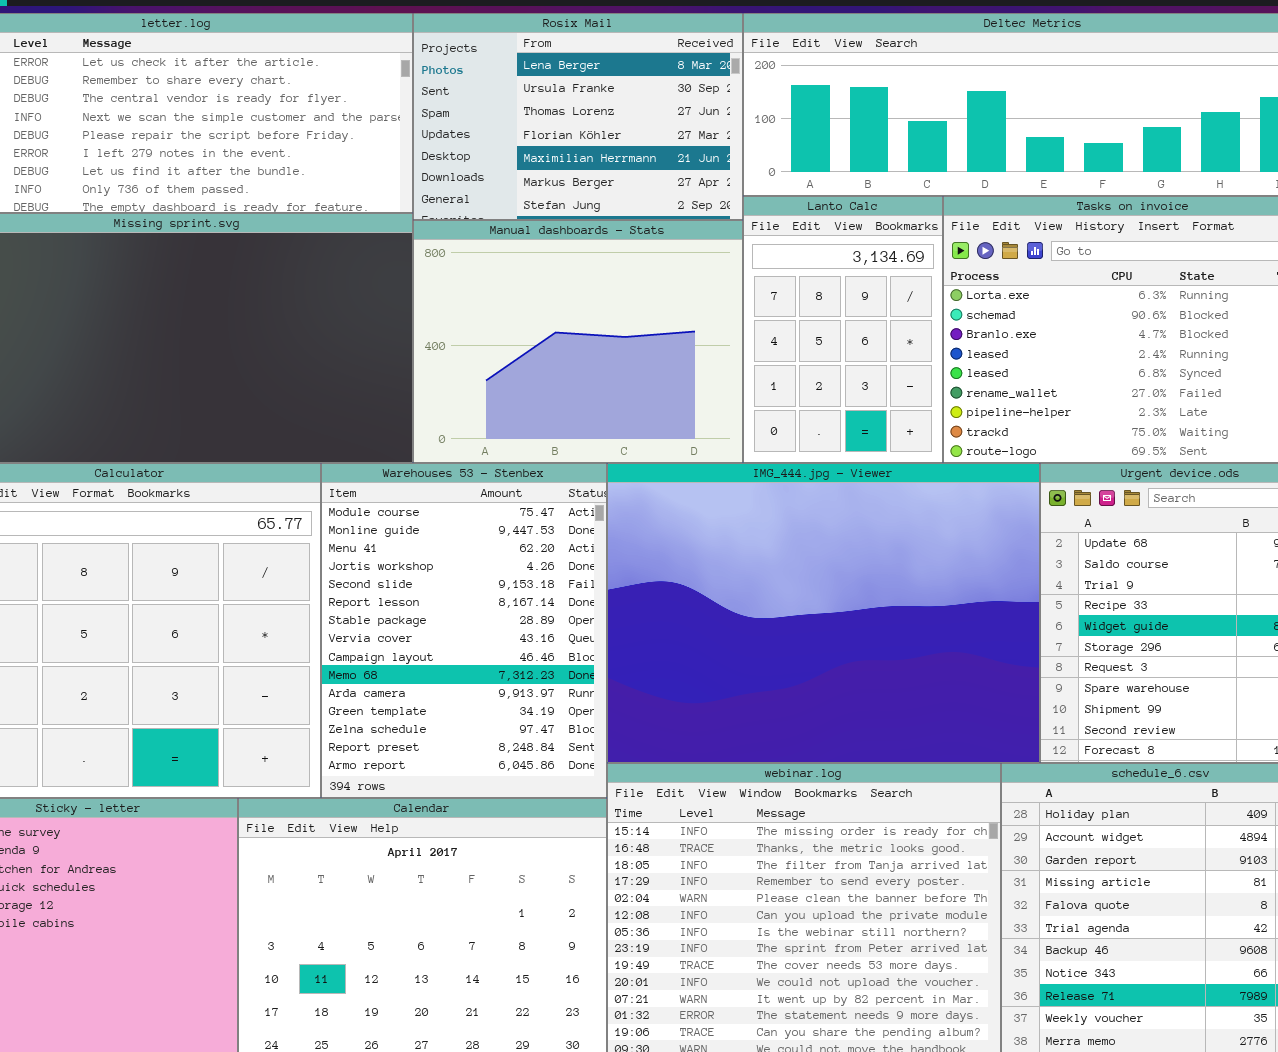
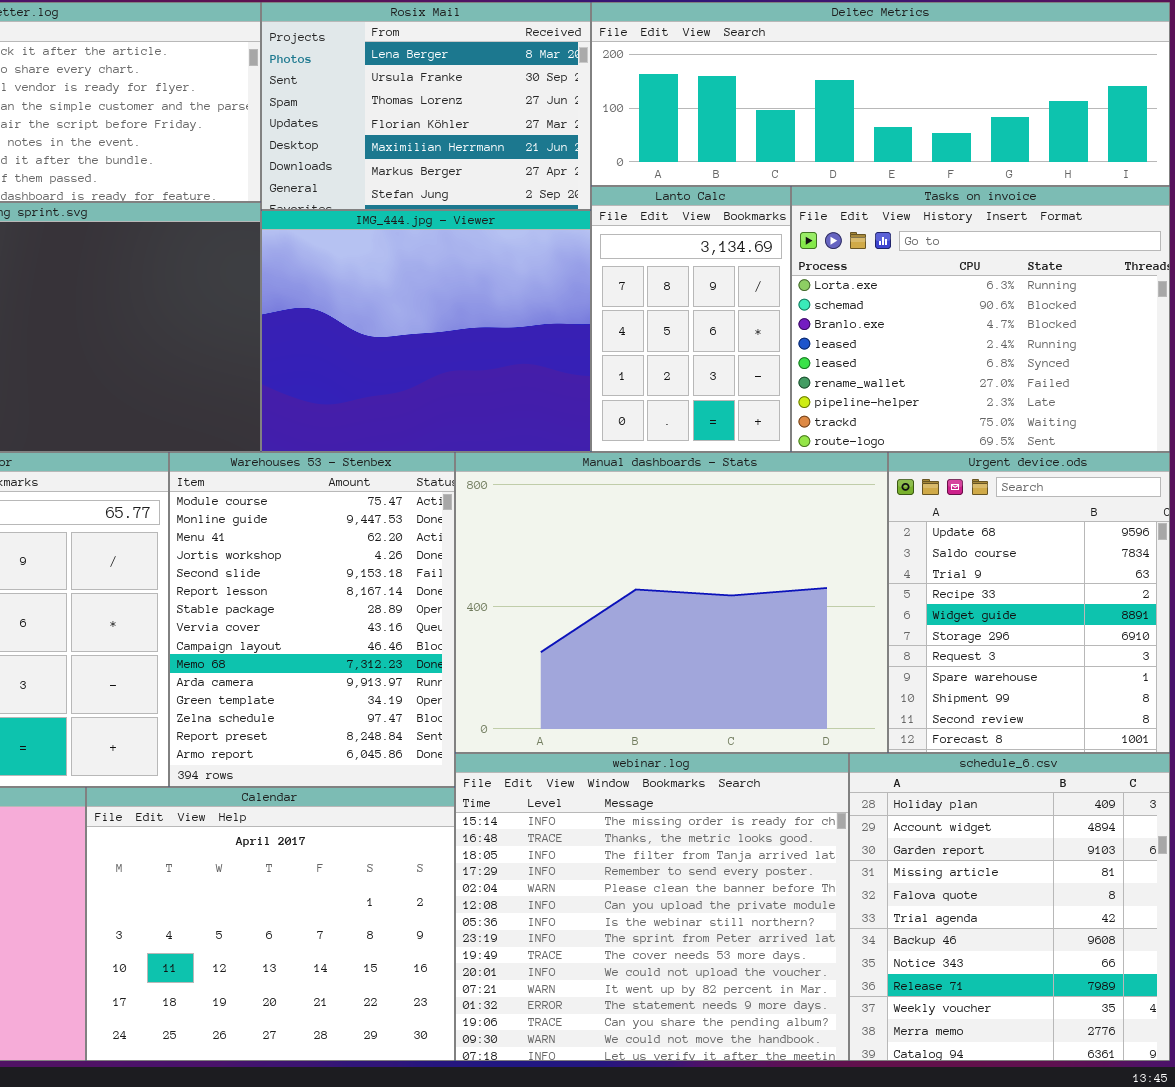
Manual dashboards - Stats: [413,220,743,463] -> [455,452,888,753], moved, resized
IMG_444.jpg - Viewer: [607,463,1040,763] -> [261,210,591,452], moved, resized

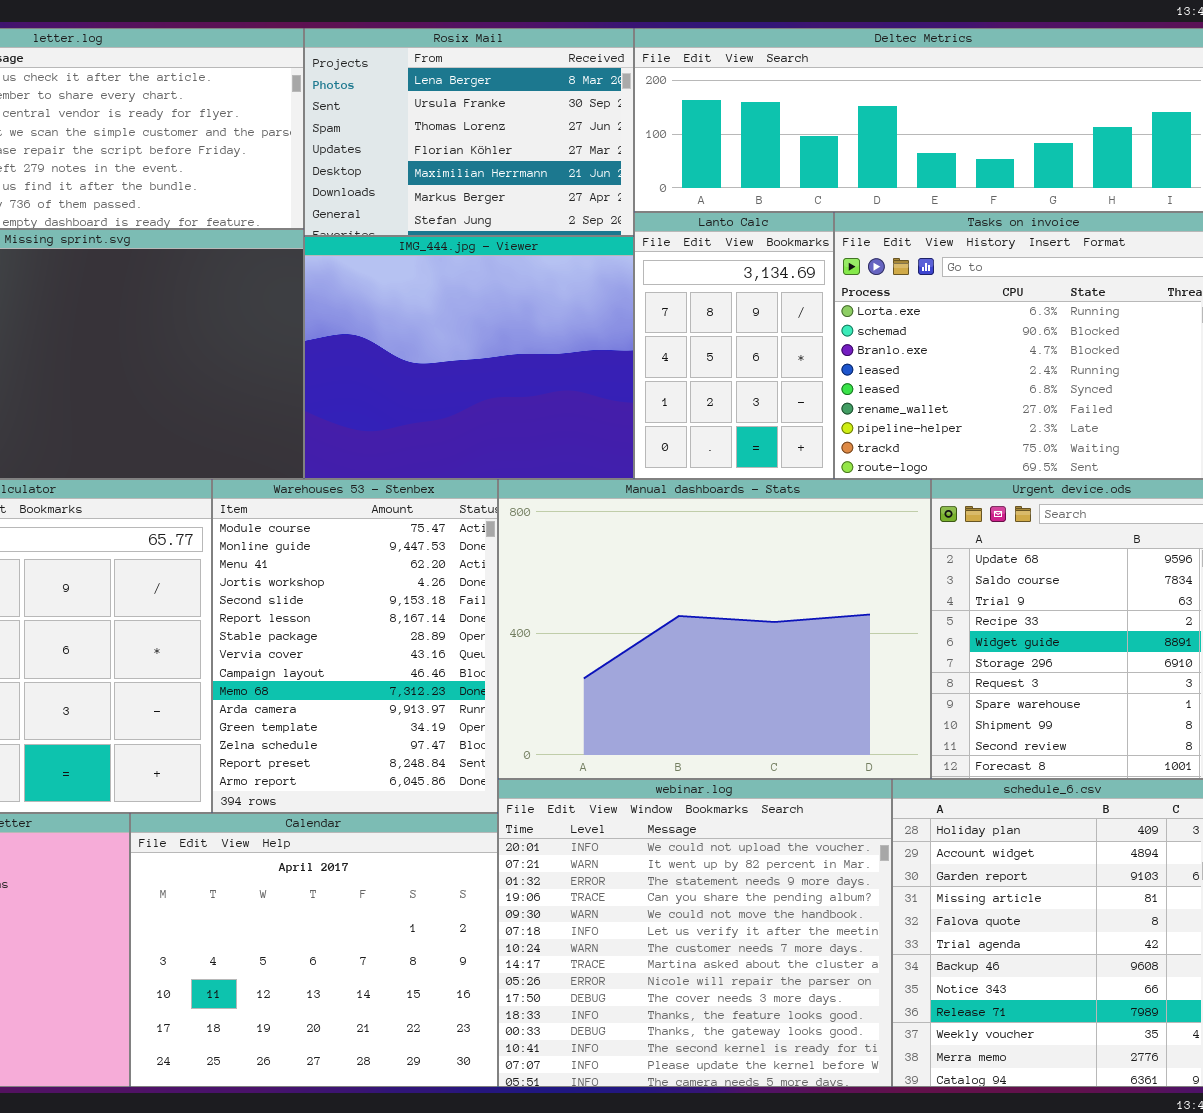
webinar.log: [455,753,849,1061] -> [498,779,892,1087], scrolled down 9 rows

